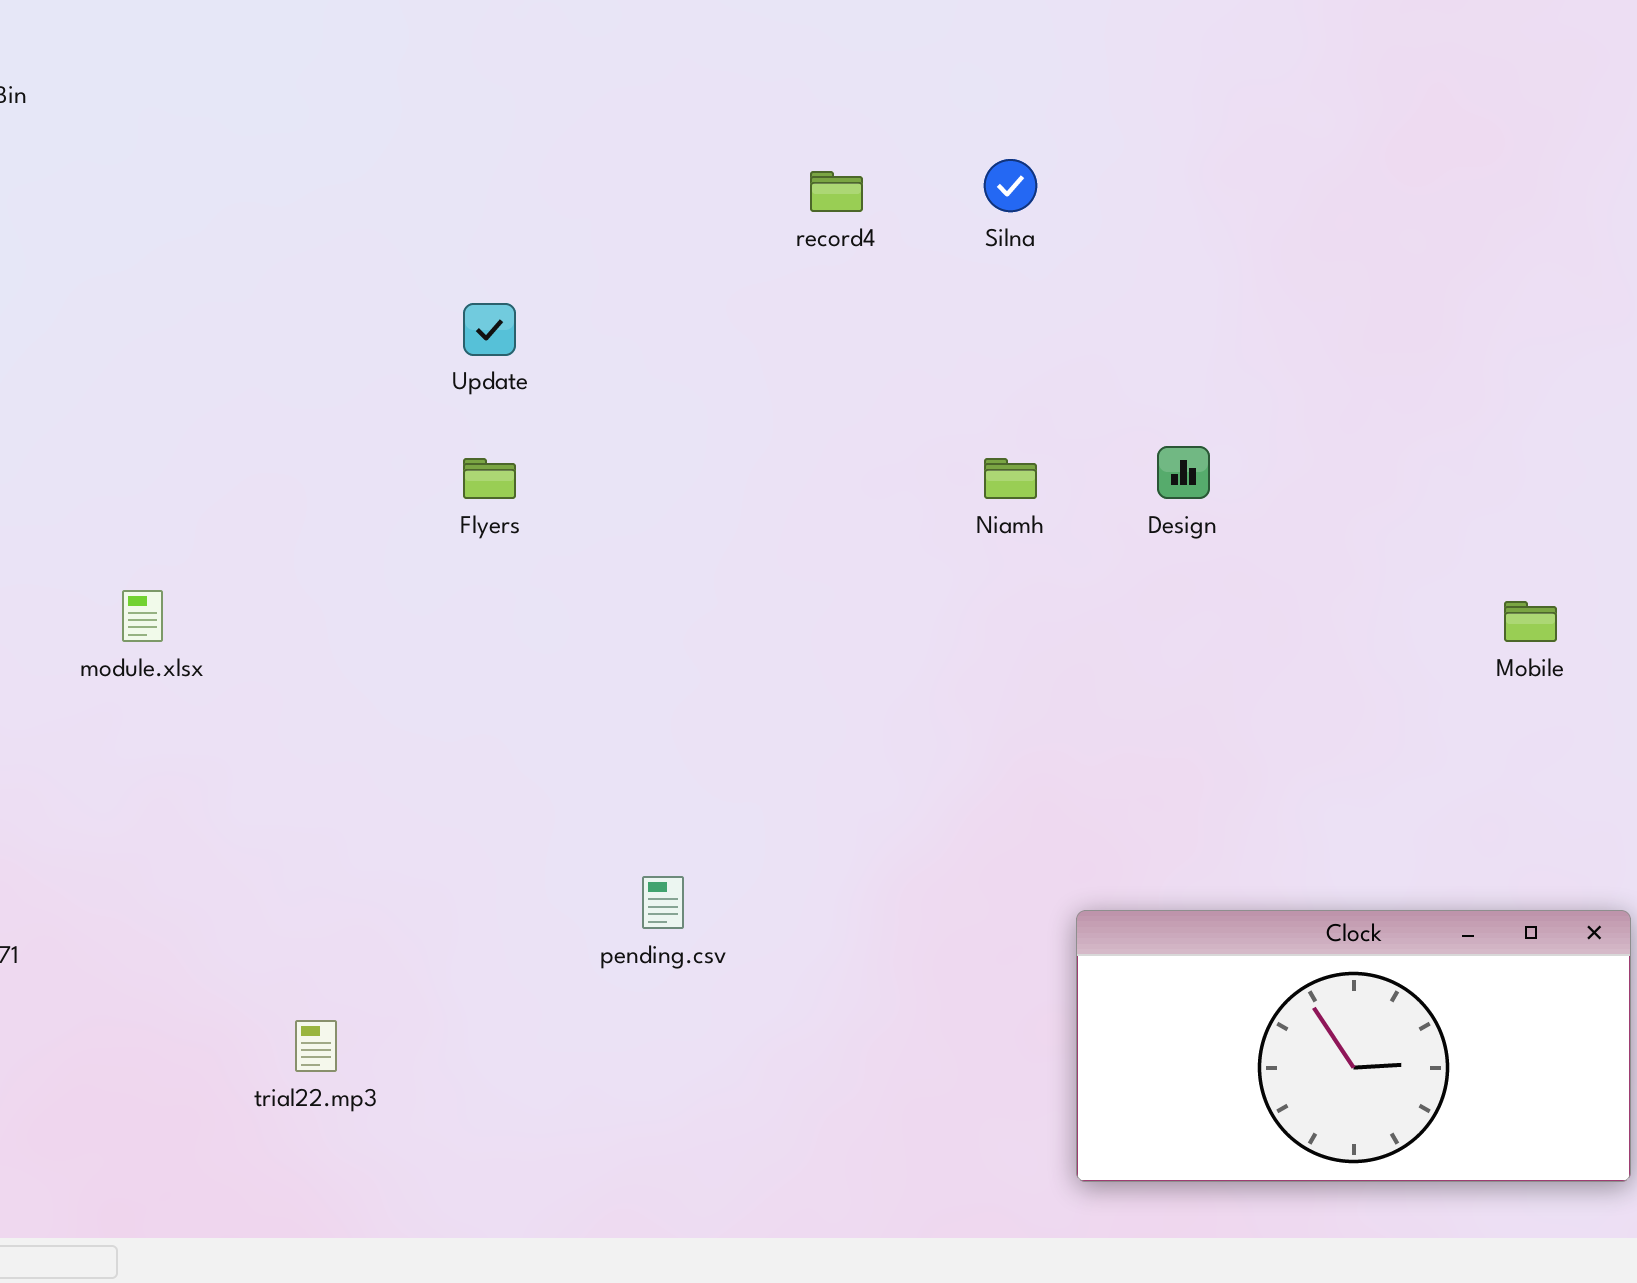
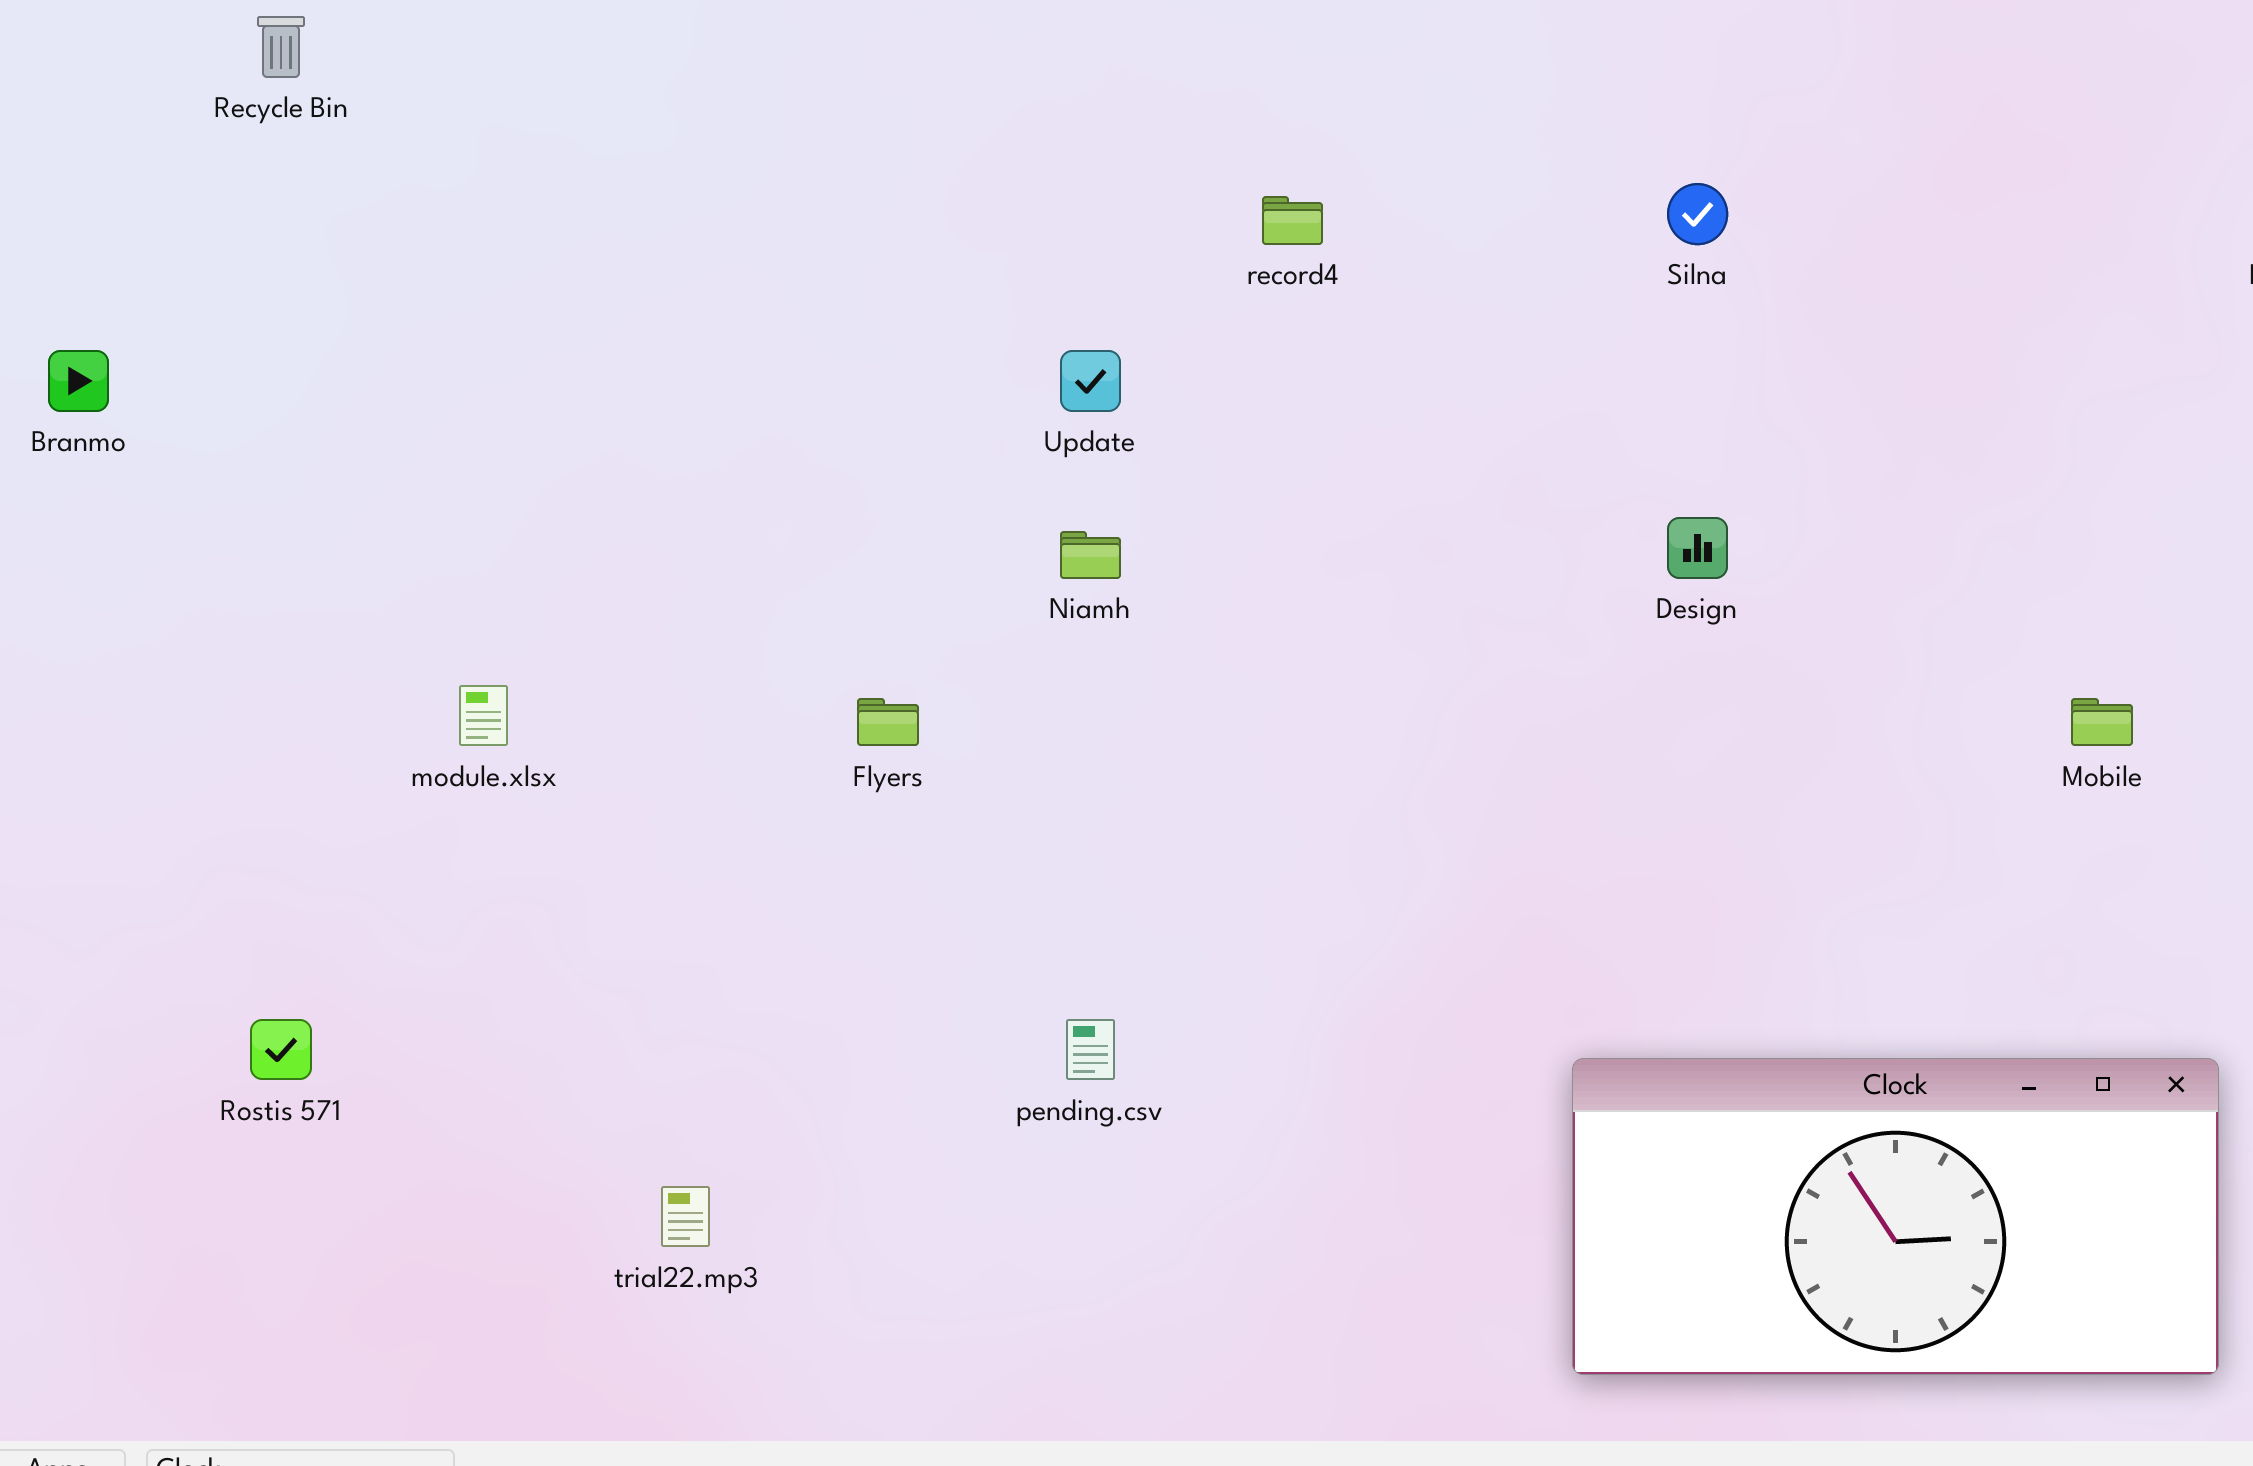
Silna: [984,159,1037,212] -> [1667,183,1728,245], moved
Update: [463,303,516,356] -> [1060,350,1121,412], moved
Flyers: [463,458,516,499] -> [857,698,919,746], moved
Niamh: [984,458,1037,499] -> [1060,531,1121,579], moved

